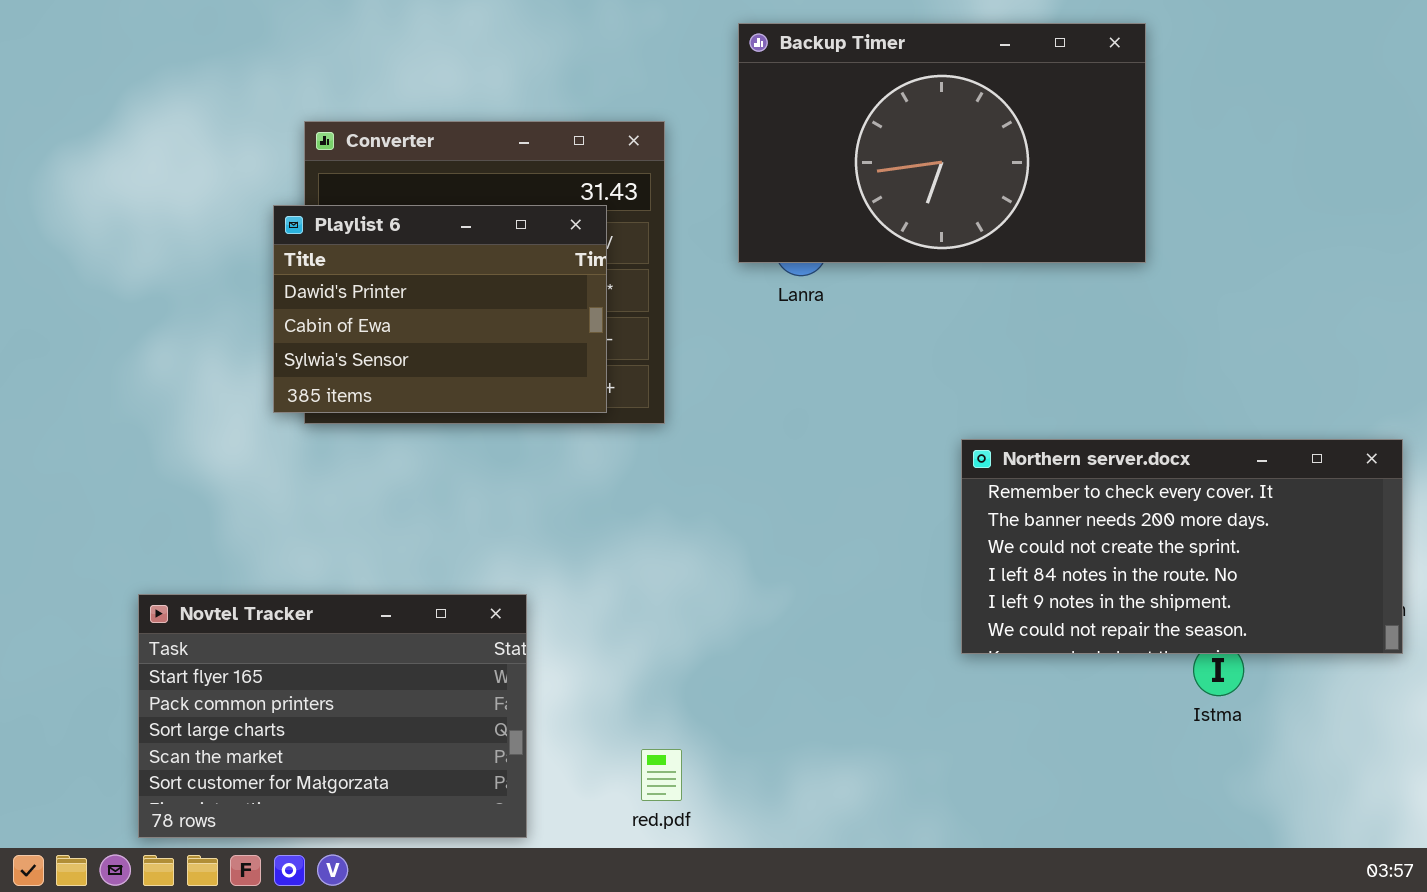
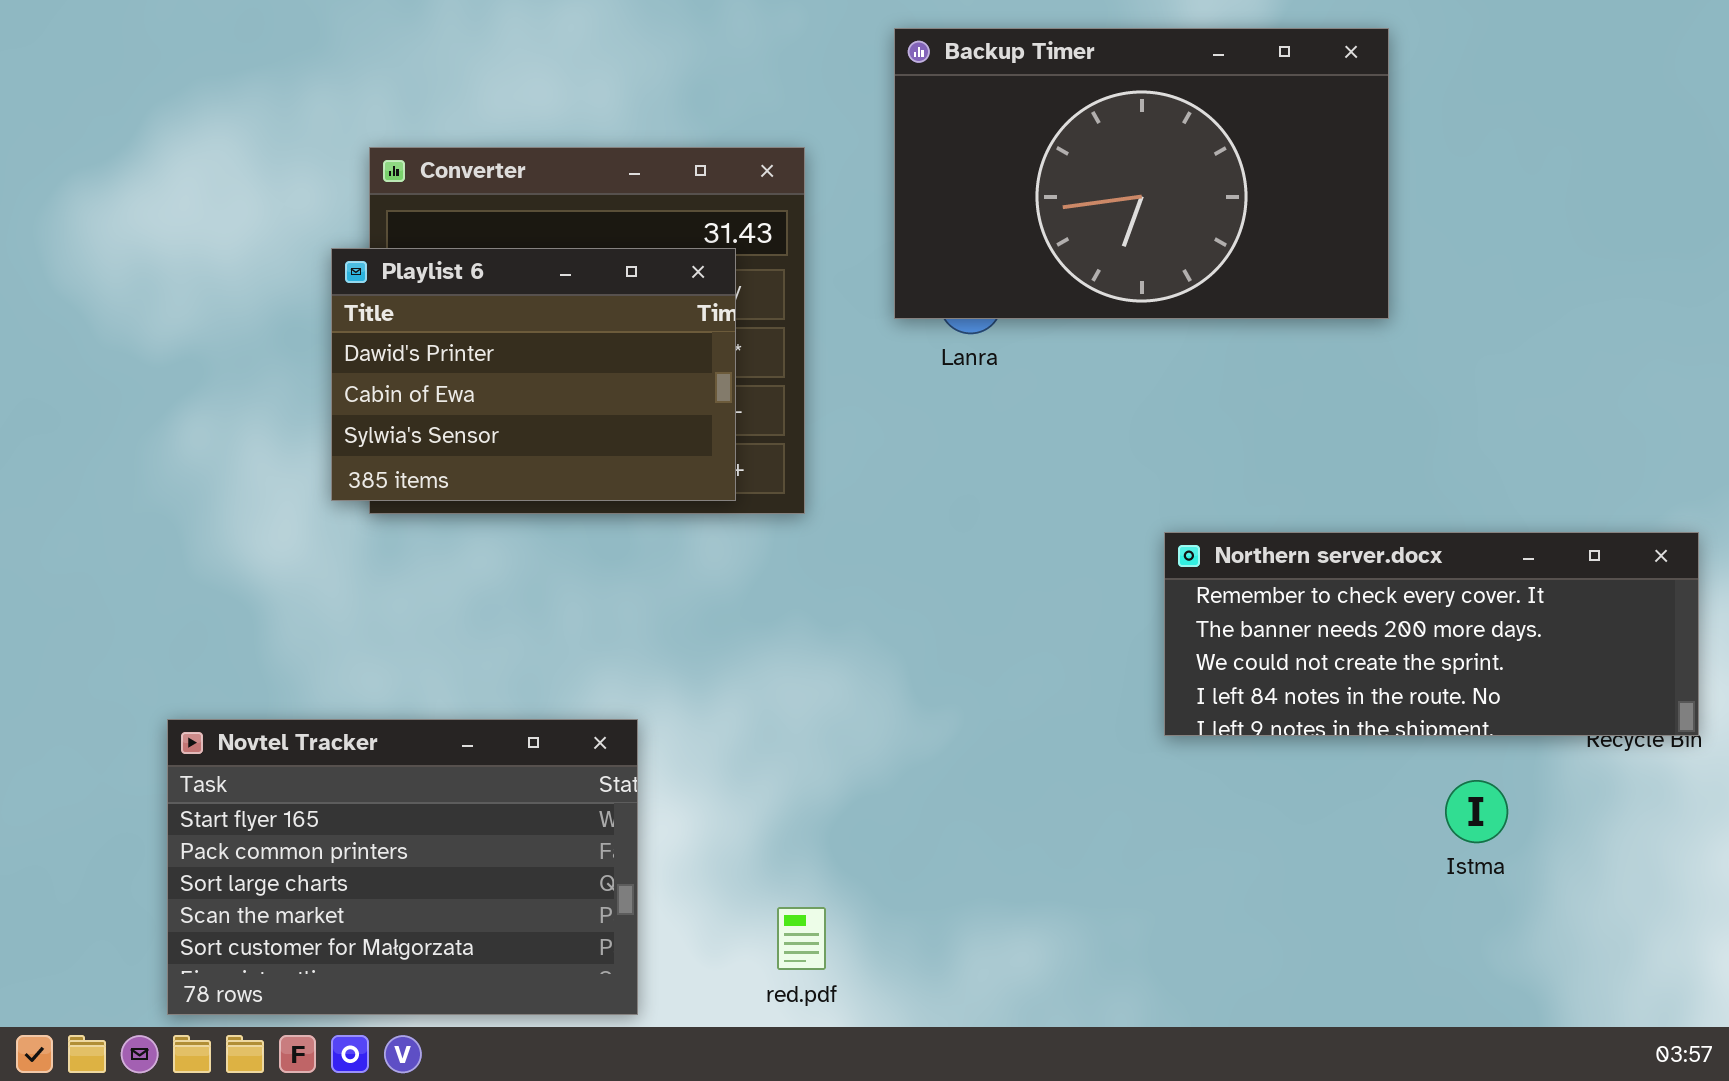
Northern server.docx: [961,439,1403,654] -> [1164,532,1699,736], resized

